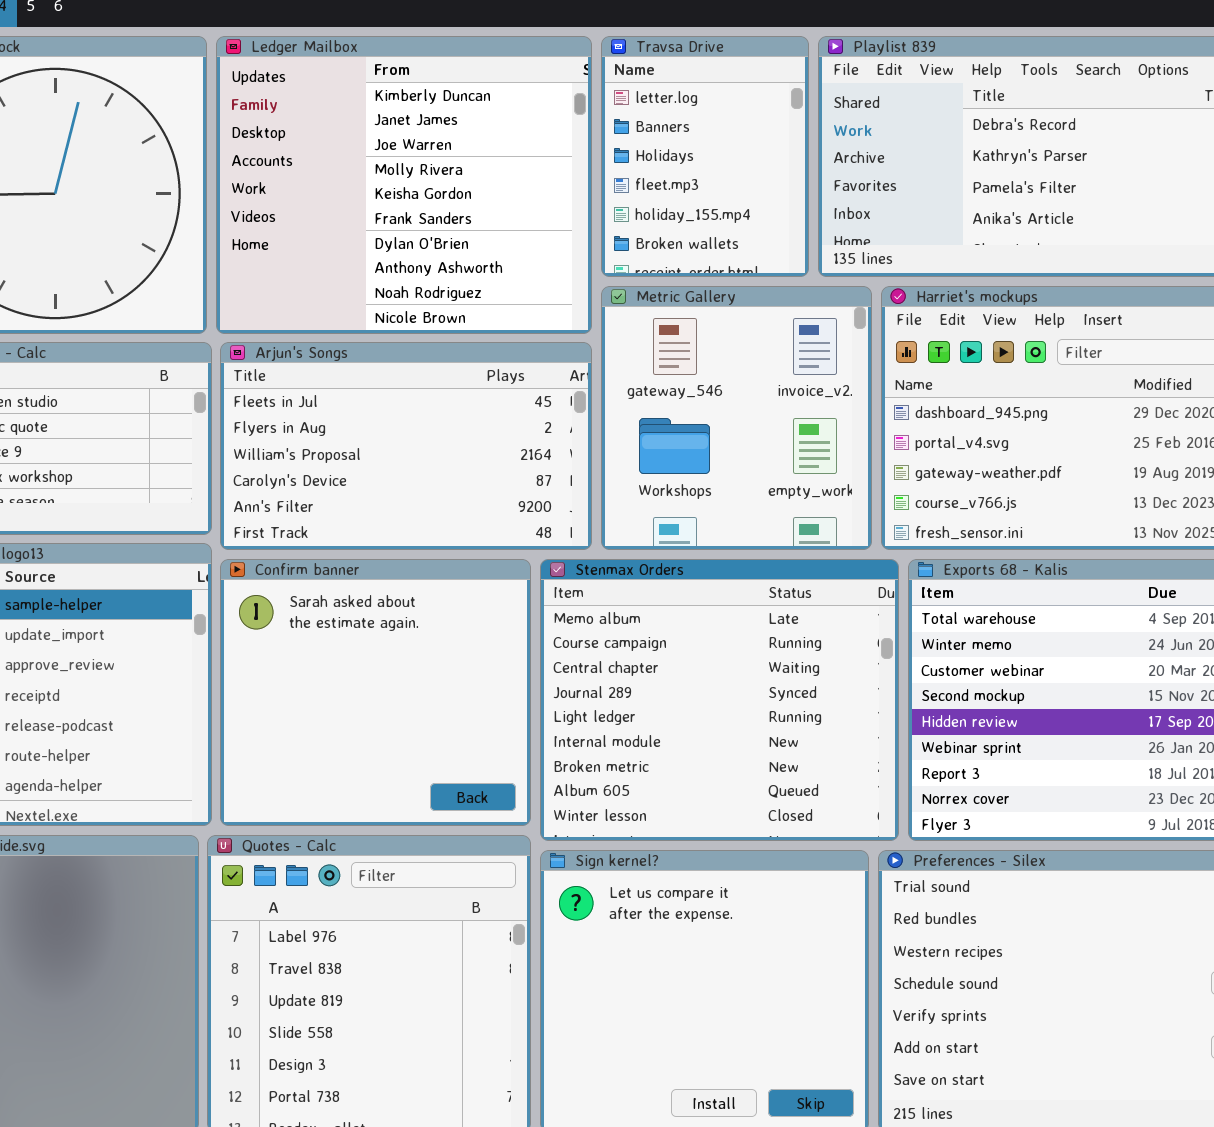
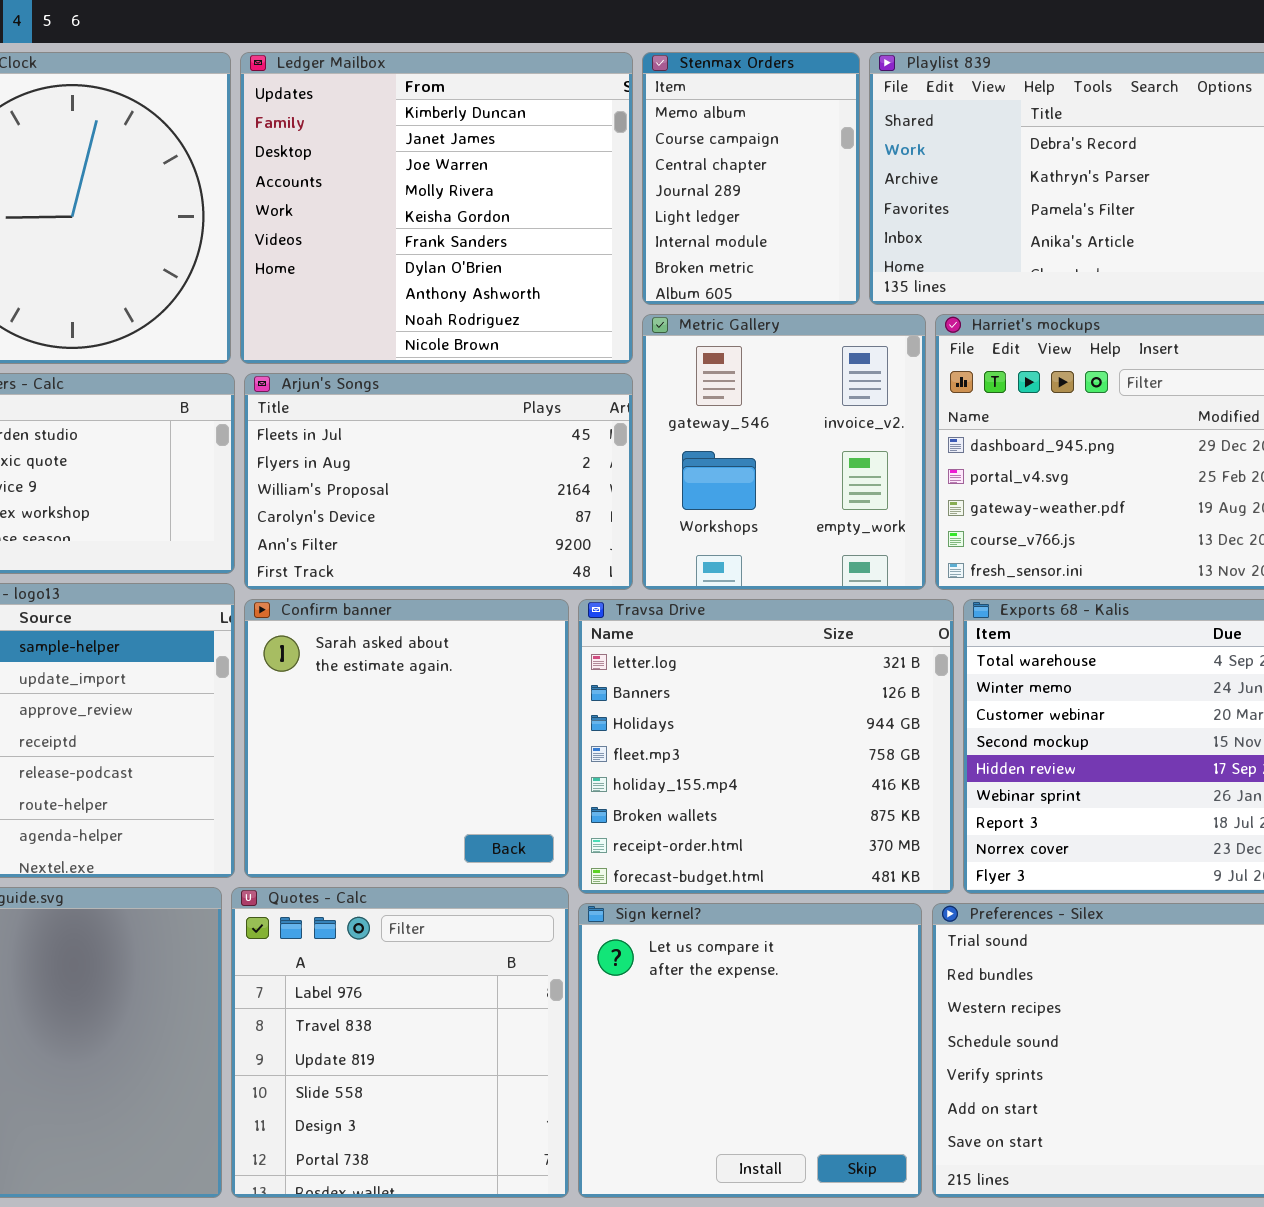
Travsa Drive: [601,36,809,277] -> [578,599,954,894], moved, resized
Stenmax Orders: [540,559,899,841] -> [642,52,860,305], moved, resized

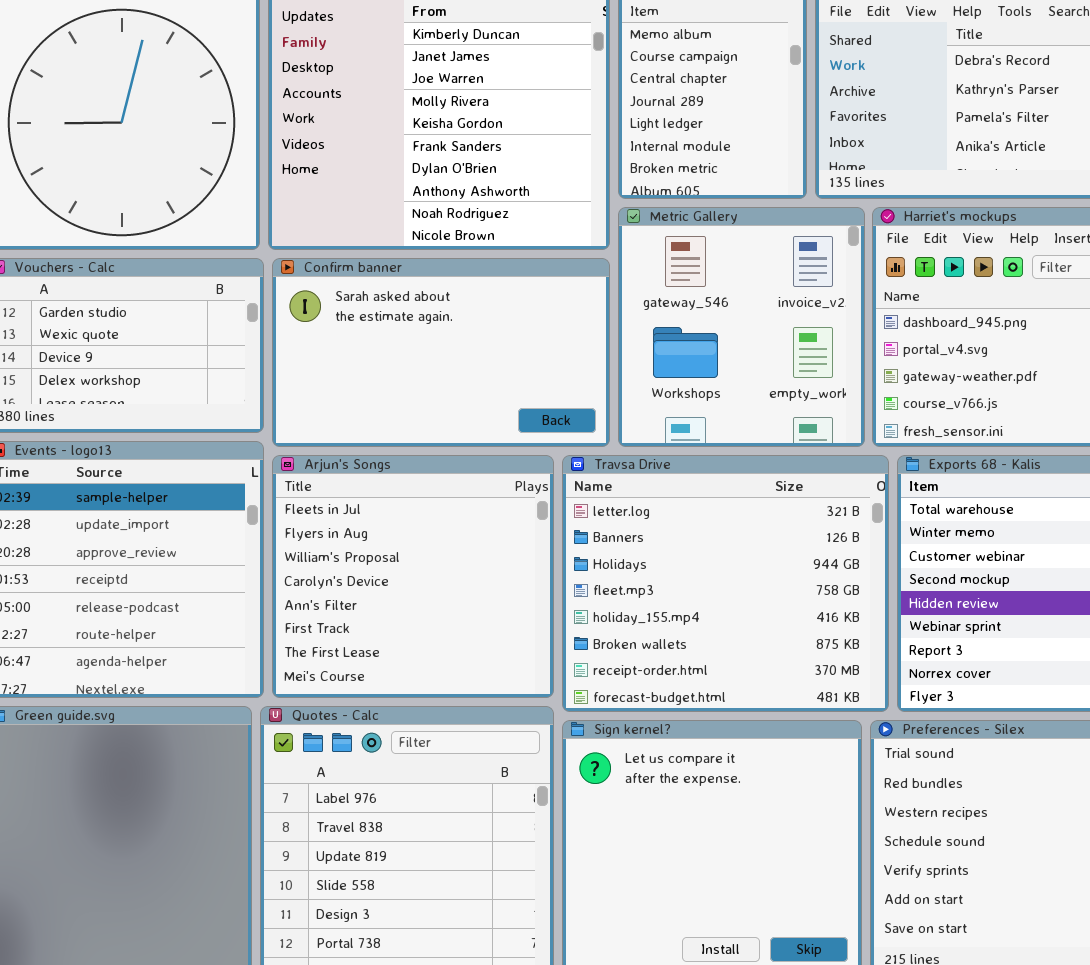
Arjun's Songs: [244,373,633,590] -> [272,455,554,698], moved, resized
Confirm banner: [244,599,569,878] -> [272,258,610,447], moved, resized

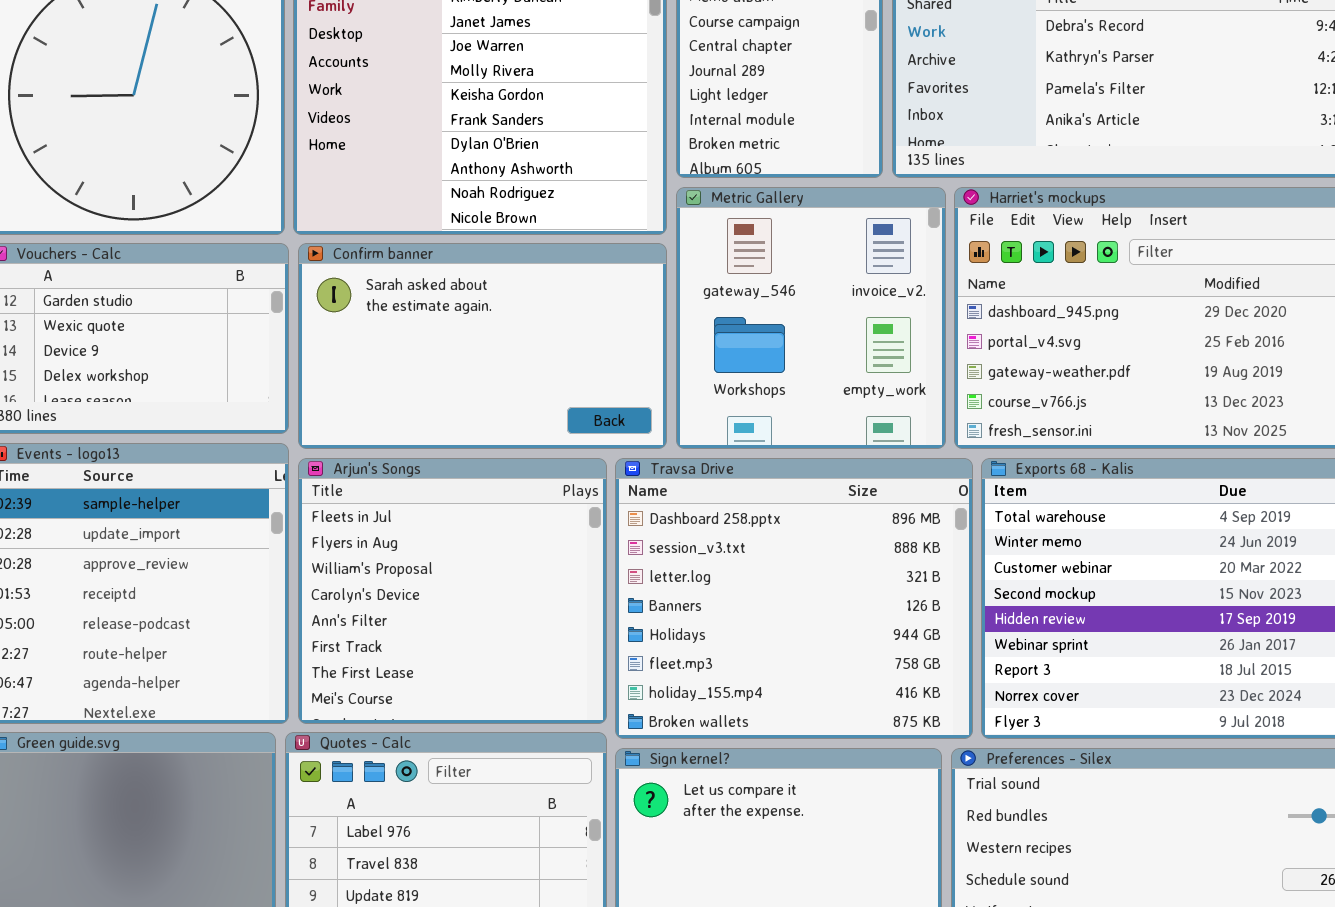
Travsa Drive: [562,455,889,712] -> [615,458,973,739], scrolled up 2 rows

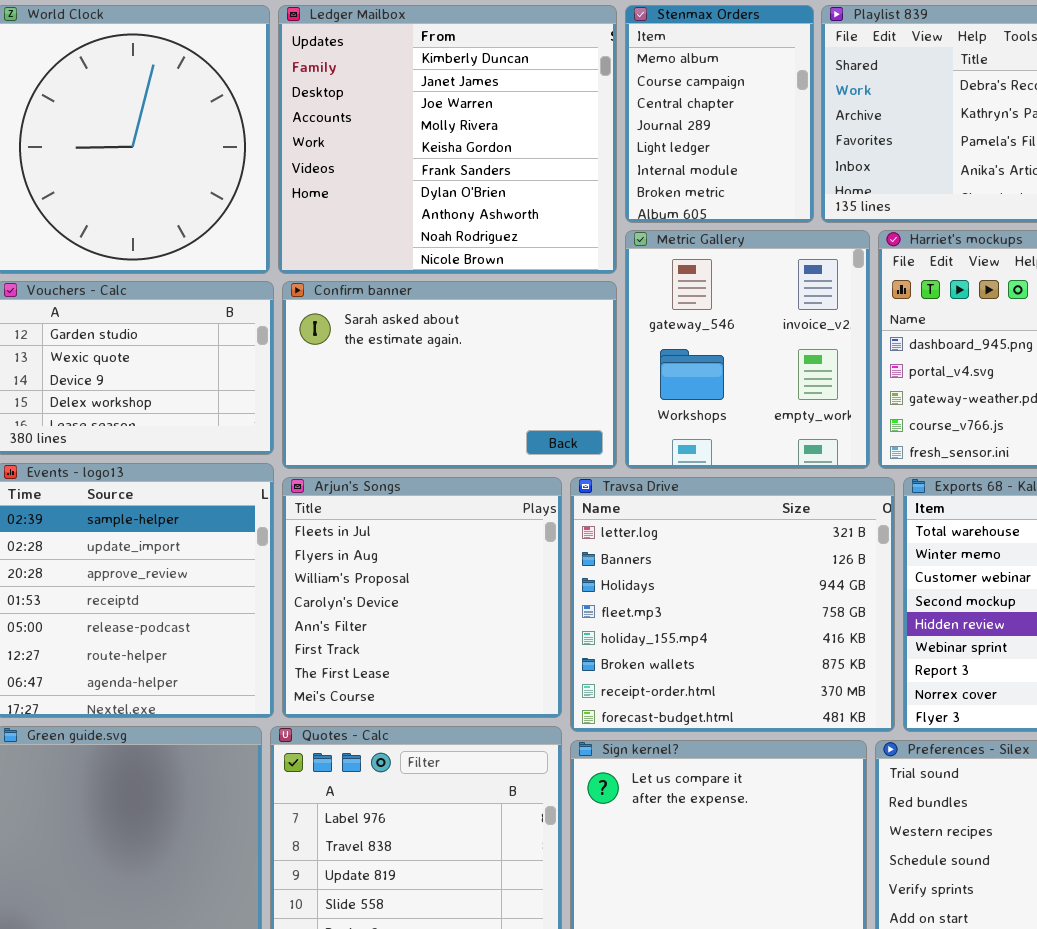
Travsa Drive: [615,458,973,739] -> [570,477,895,732], scrolled down 2 rows

